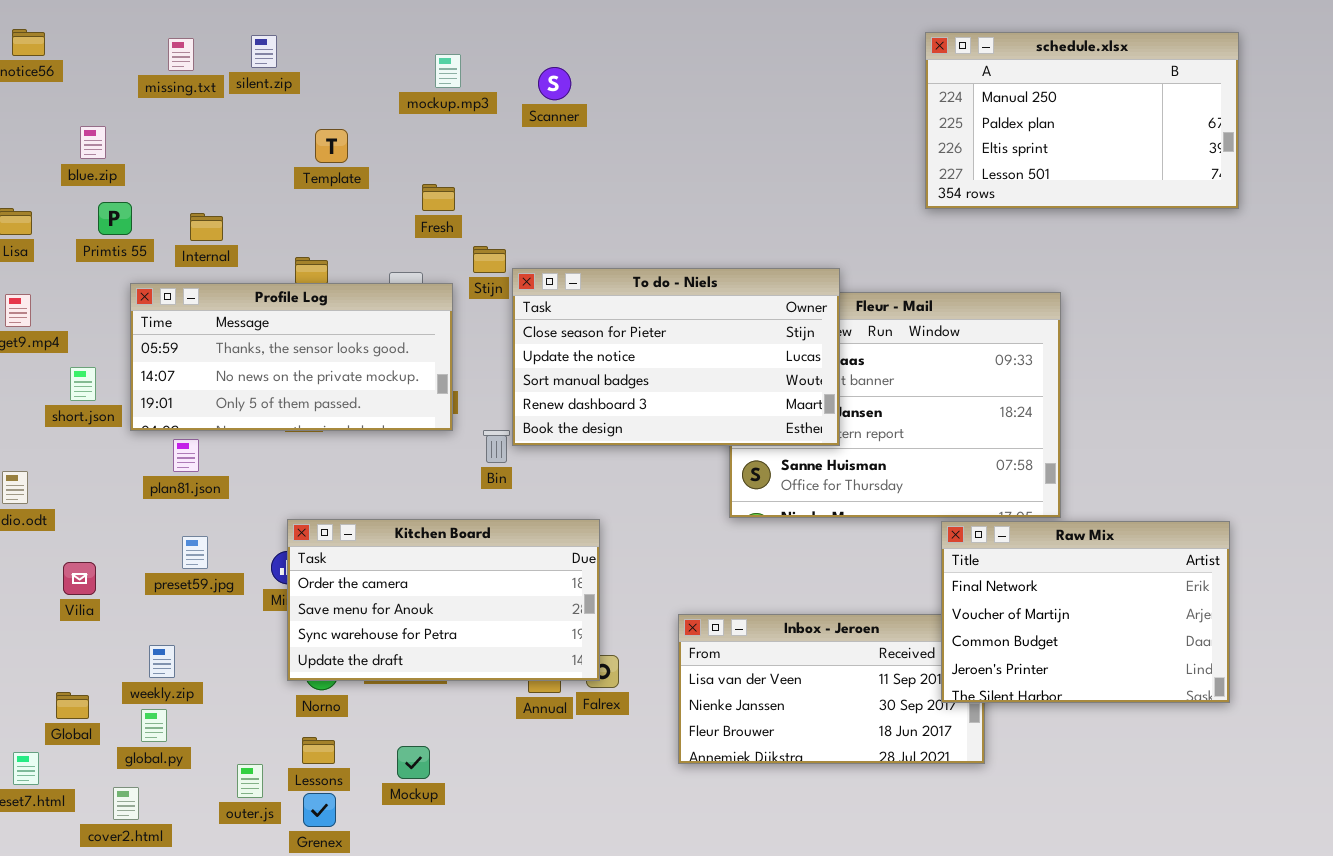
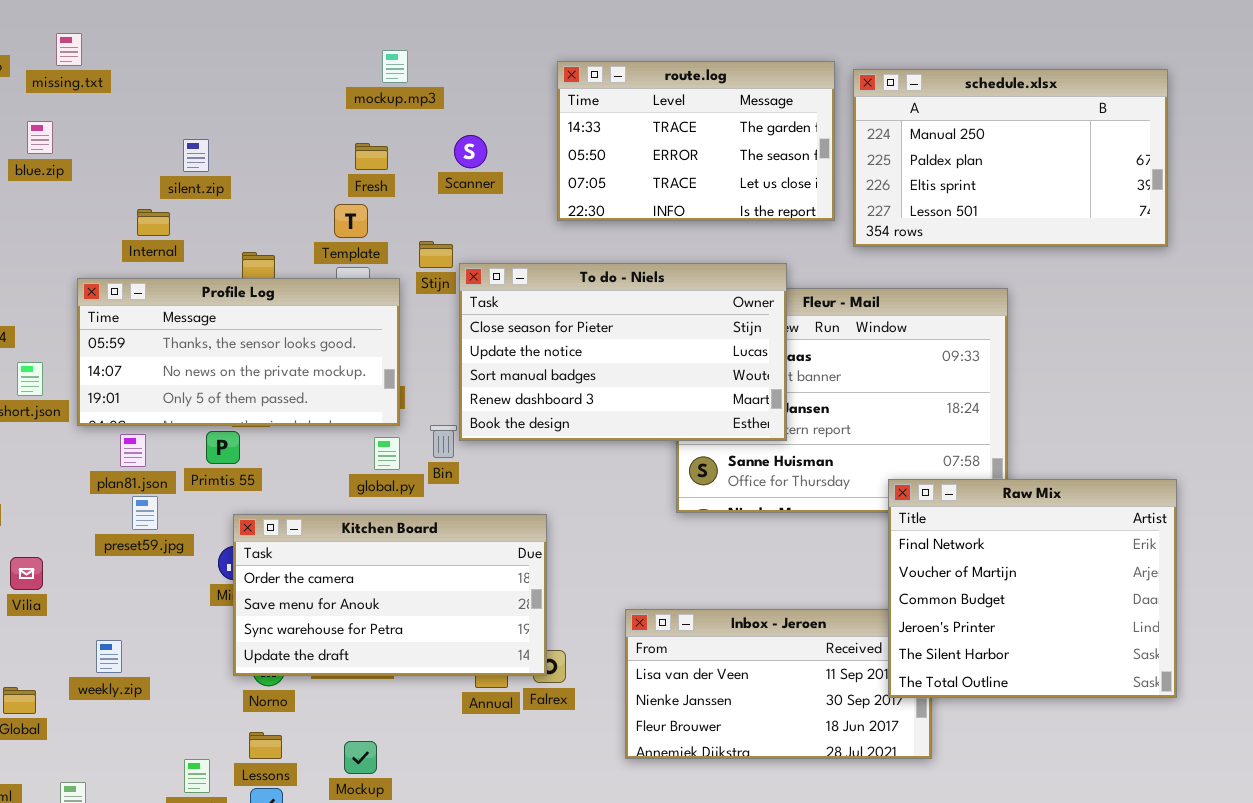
schedule.xlsx: [925,32,1239,209] -> [853,69,1168,247], moved
silent.zip: [251,35,277,68] -> [183,139,209,172], moved
missing.txt: [168,38,194,71] -> [56,33,82,66], moved
route.log: none -> [557,61,835,221], opened
Scanner: [538,67,571,100] -> [454,135,487,168], moved
Template: [315,129,348,163] -> [334,204,368,238], moved
Fresh: [422,184,455,211] -> [355,143,388,170], moved
Primtis 55: [98,202,132,235] -> [206,431,240,464], moved
Raw Mix: [941,521,1230,703] -> [888,479,1177,698], resized
preset59.jpg: [182,536,208,569] -> [132,496,158,530], moved
global.py: [141,709,167,742] -> [374,437,400,470], moved

